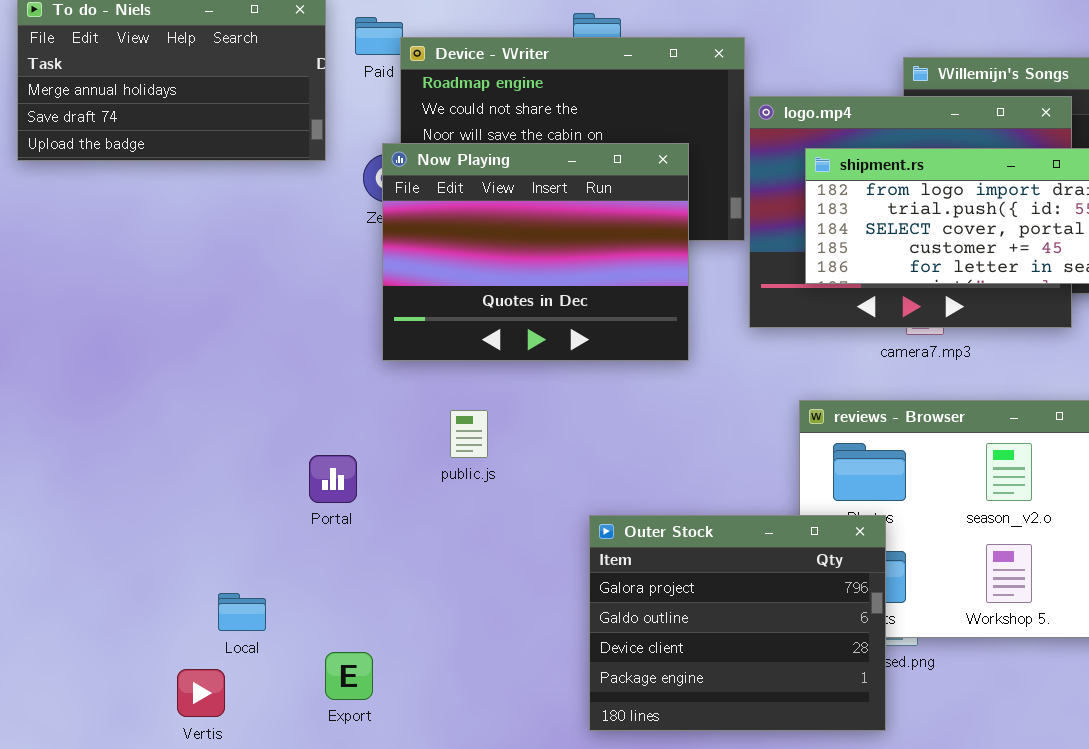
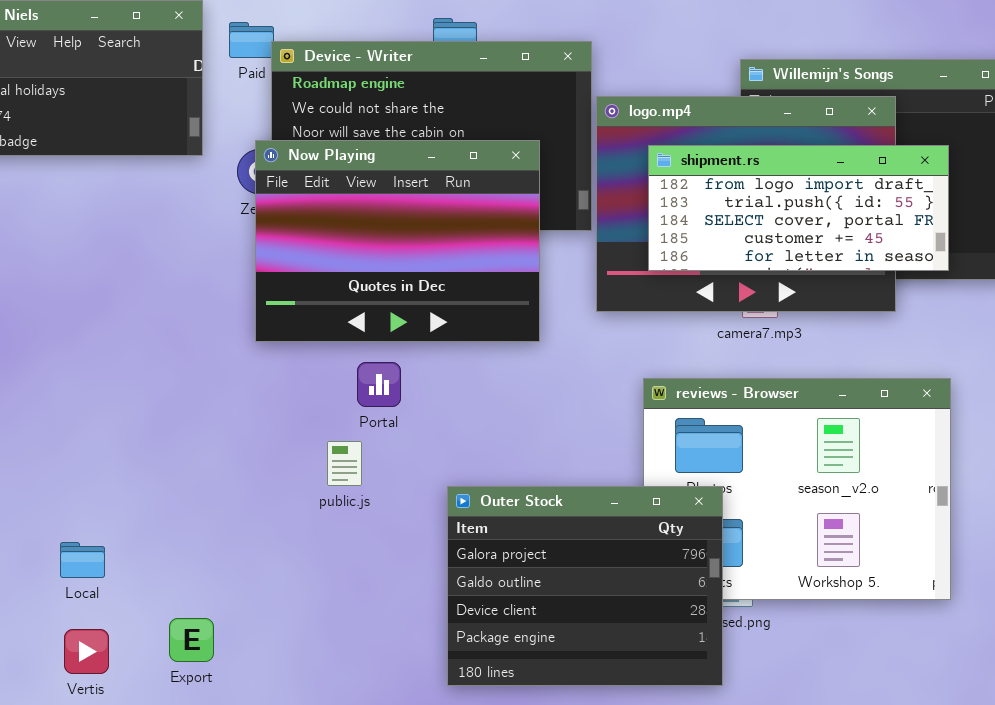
public.js: [450,410,488,458] -> [327,441,362,486], moved
Portal: [309,455,357,503] -> [357,362,401,407], moved
Local: [218,593,266,631] -> [60,542,105,578], moved
Export: [325,652,373,700] -> [169,618,214,662], moved

